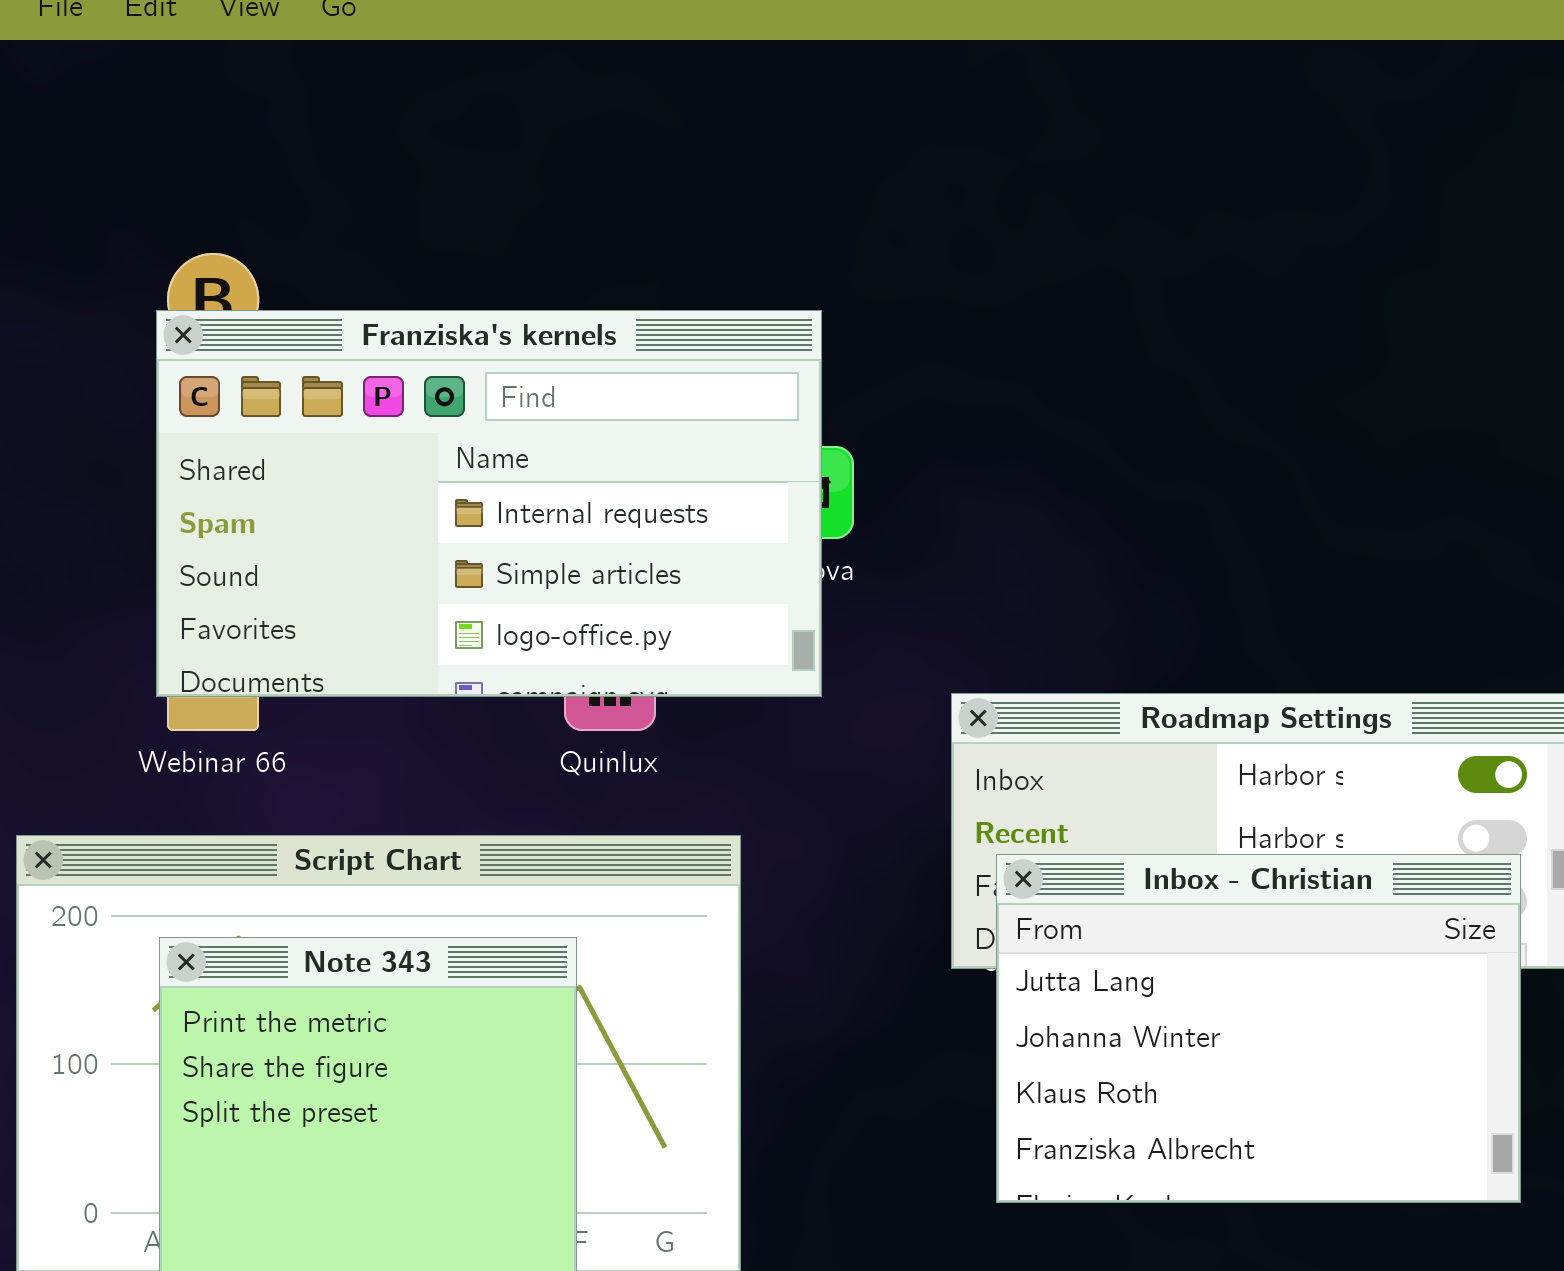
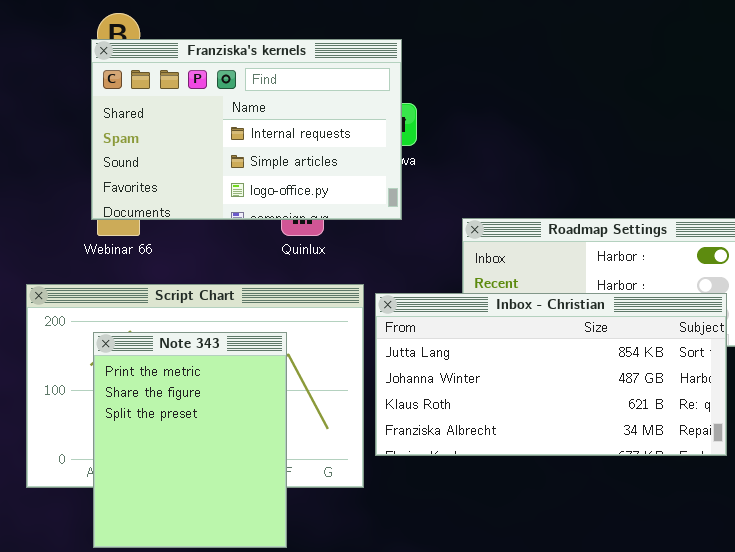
Inbox - Christian: [996,854,1521,1203] -> [375,293,727,456], resized

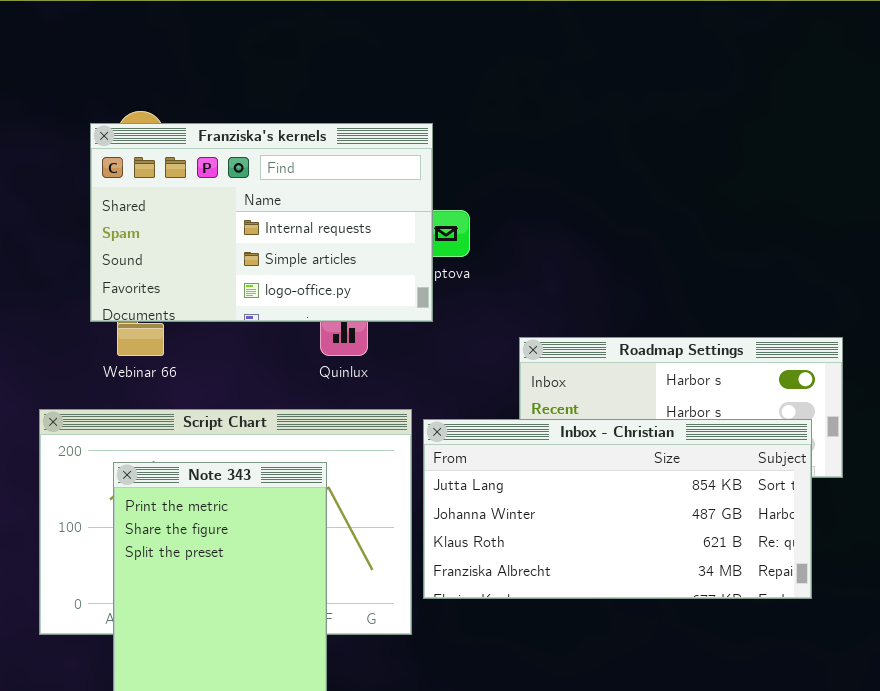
Franziska's kernels: [91,39,402,220] -> [90,123,433,322], moved

